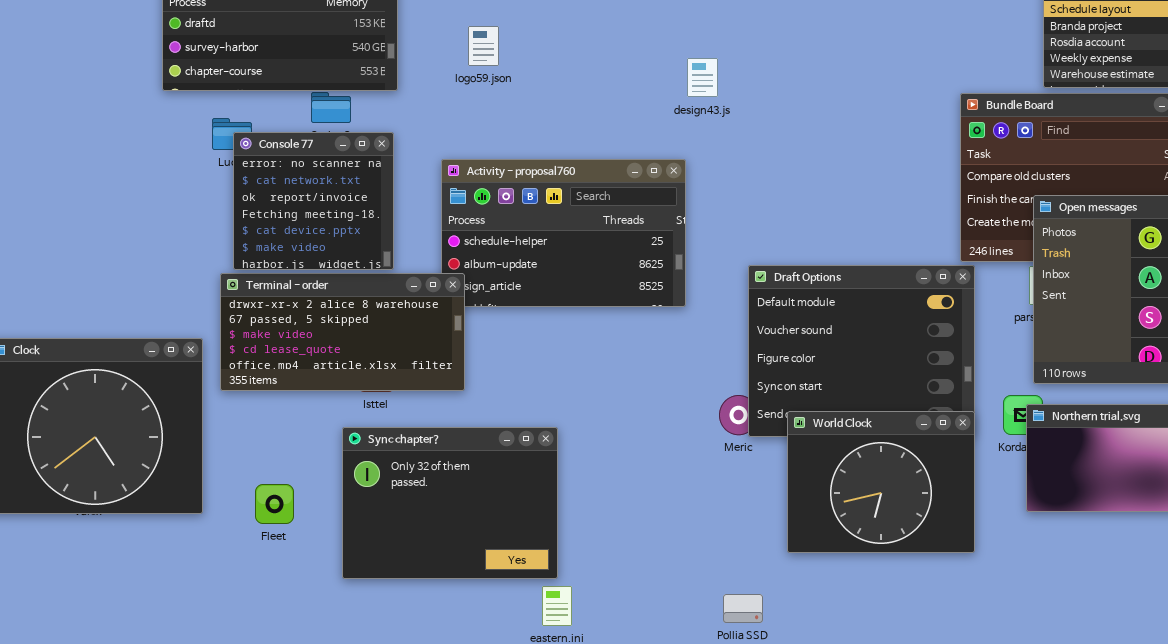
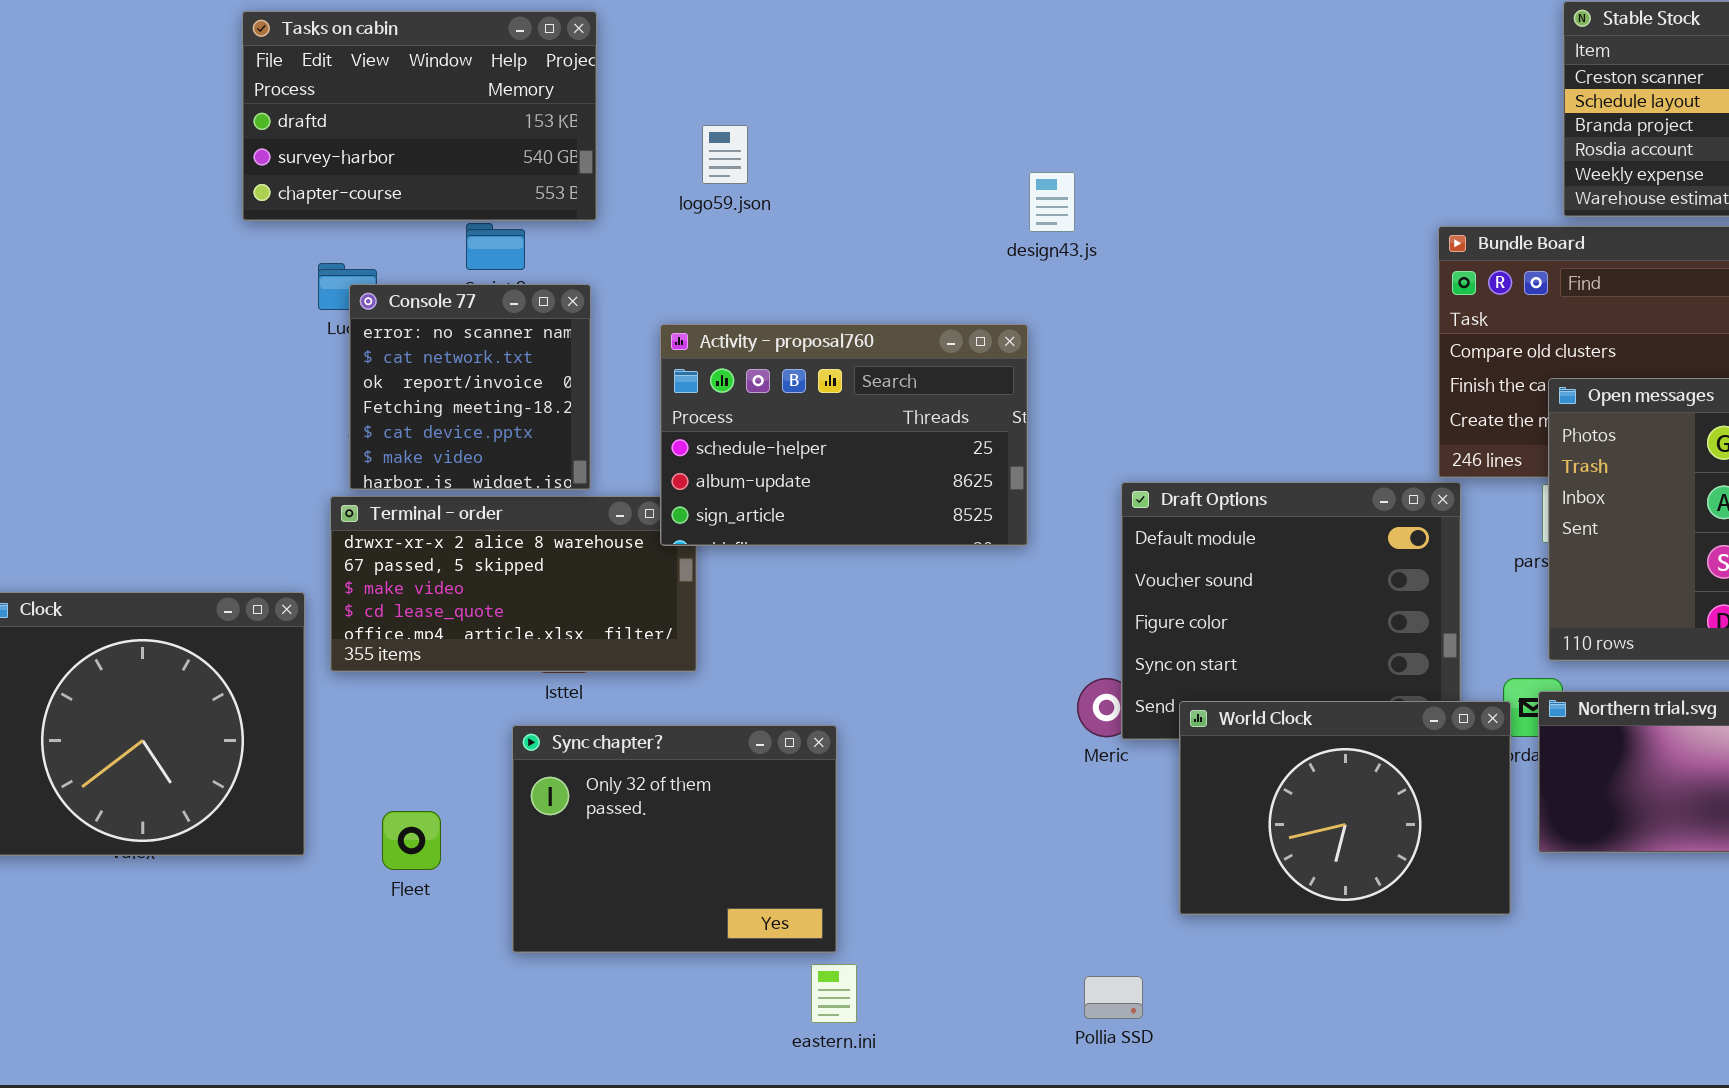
Activity - proposal760: [441,159,686,307] -> [660,324,1028,546], raised
World Clock: [787,411,975,553] -> [1179,701,1511,915], resized

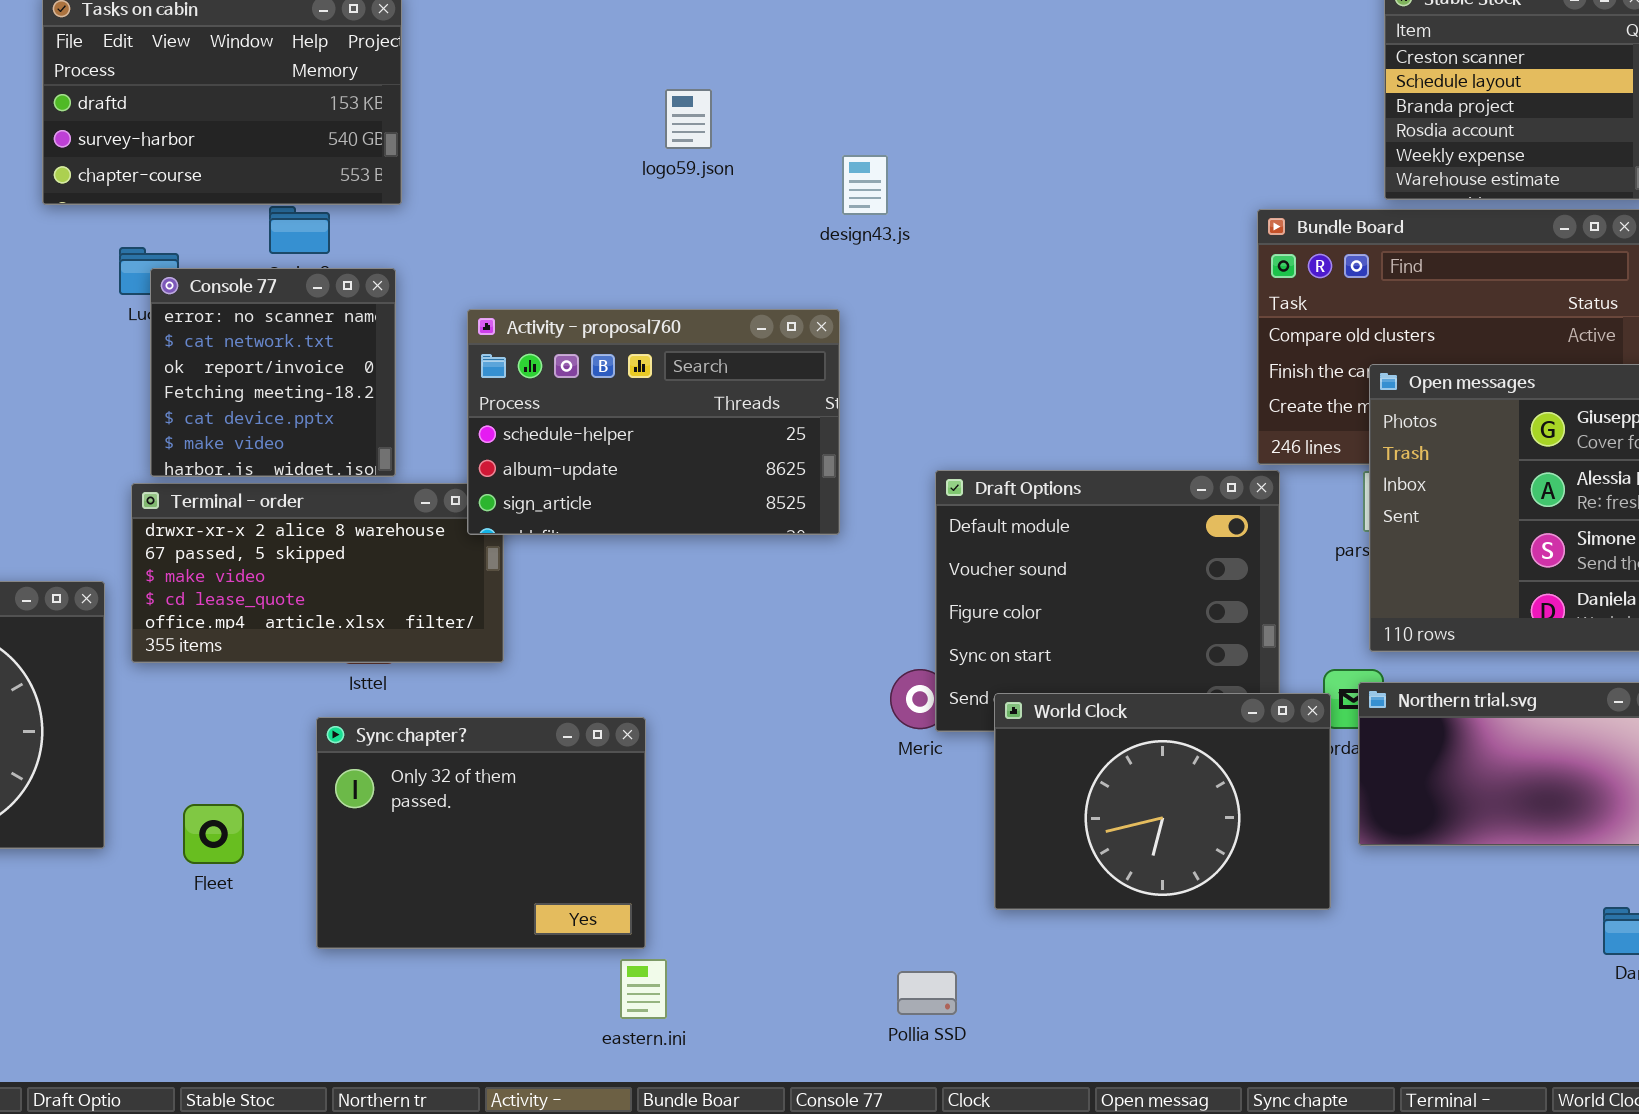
logo59.json: [702,125,748,184] -> [665,89,712,149], moved

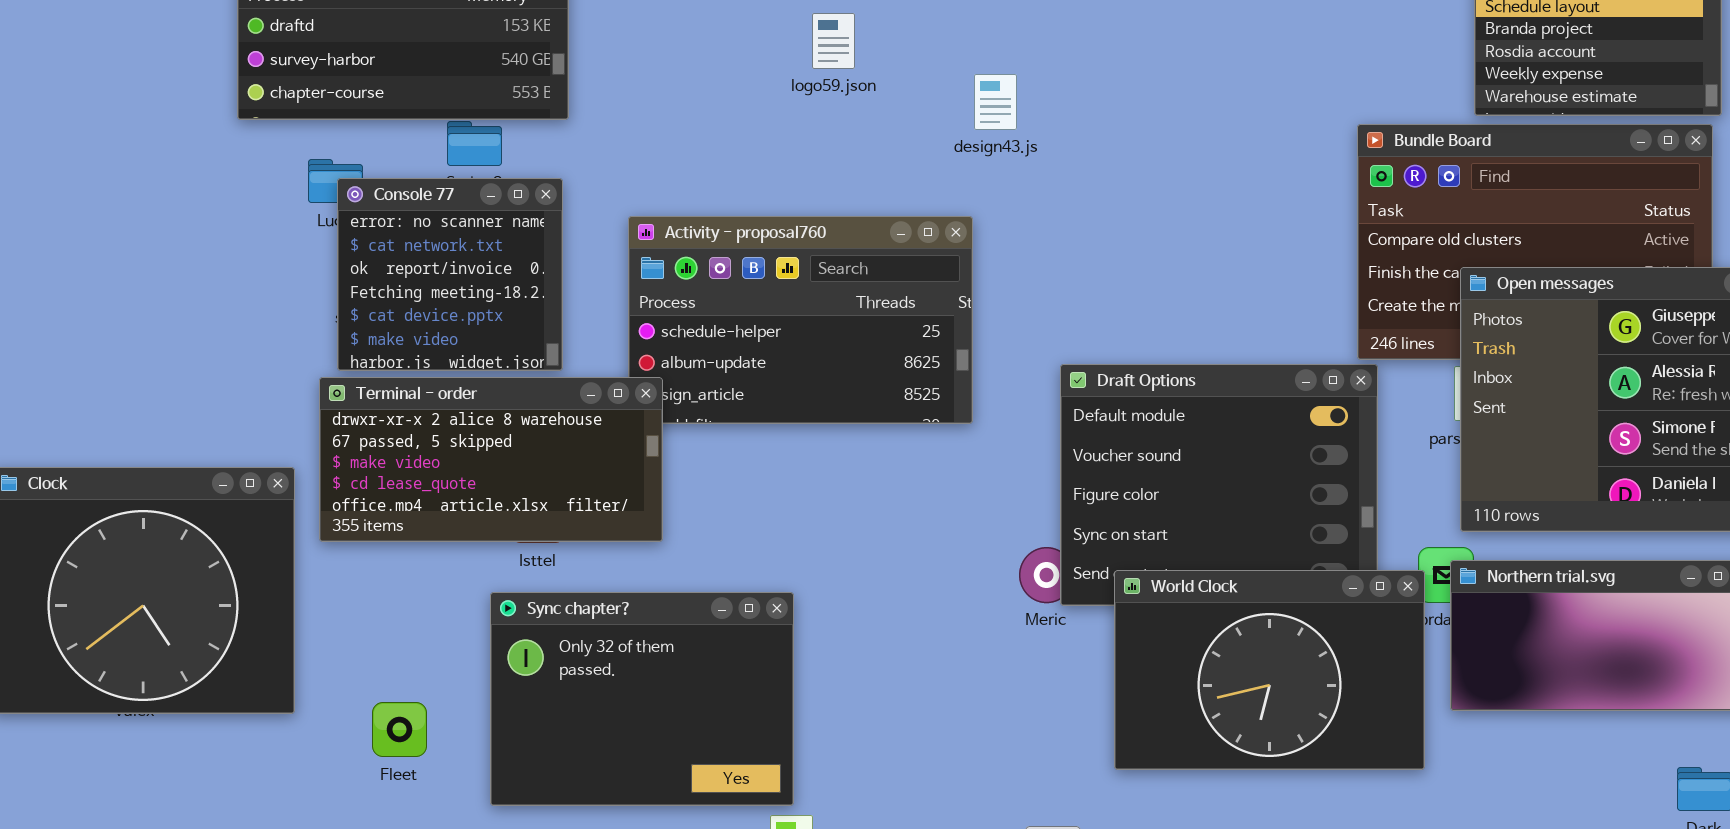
Terminal - order: [131,483,504,663] -> [319,377,663,542], raised
Fleet: [183,804,244,864] -> [372,702,427,757], moved

